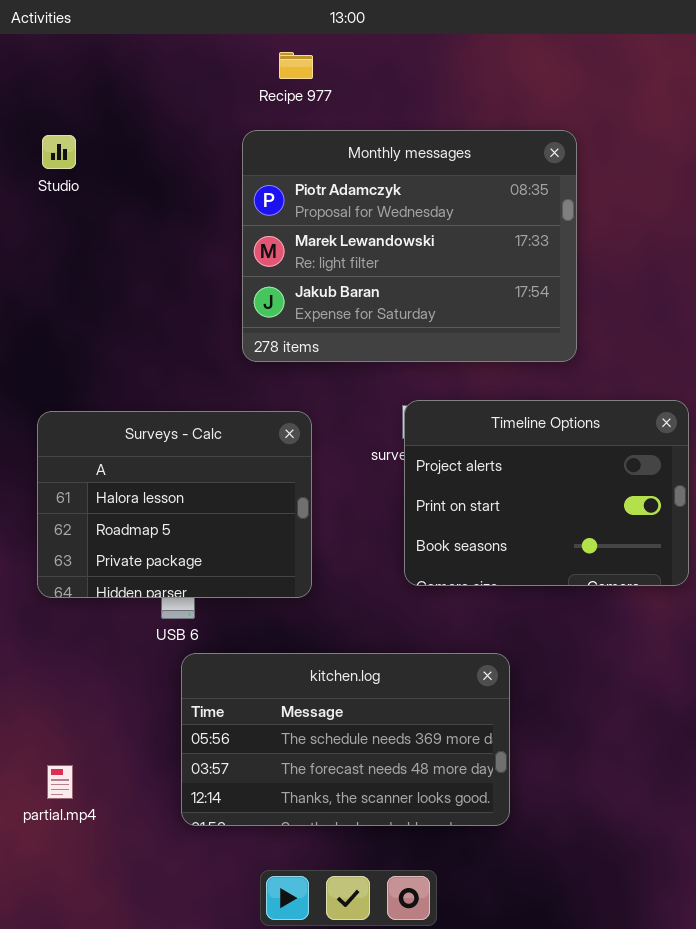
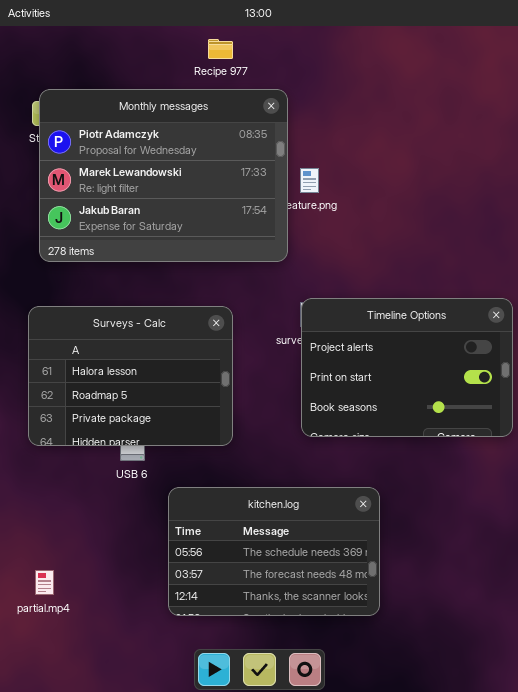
Monthly messages: [242,130,577,362] -> [39,89,288,262], moved
kitchen.log: [181,653,510,826] -> [168,487,380,616], resized

